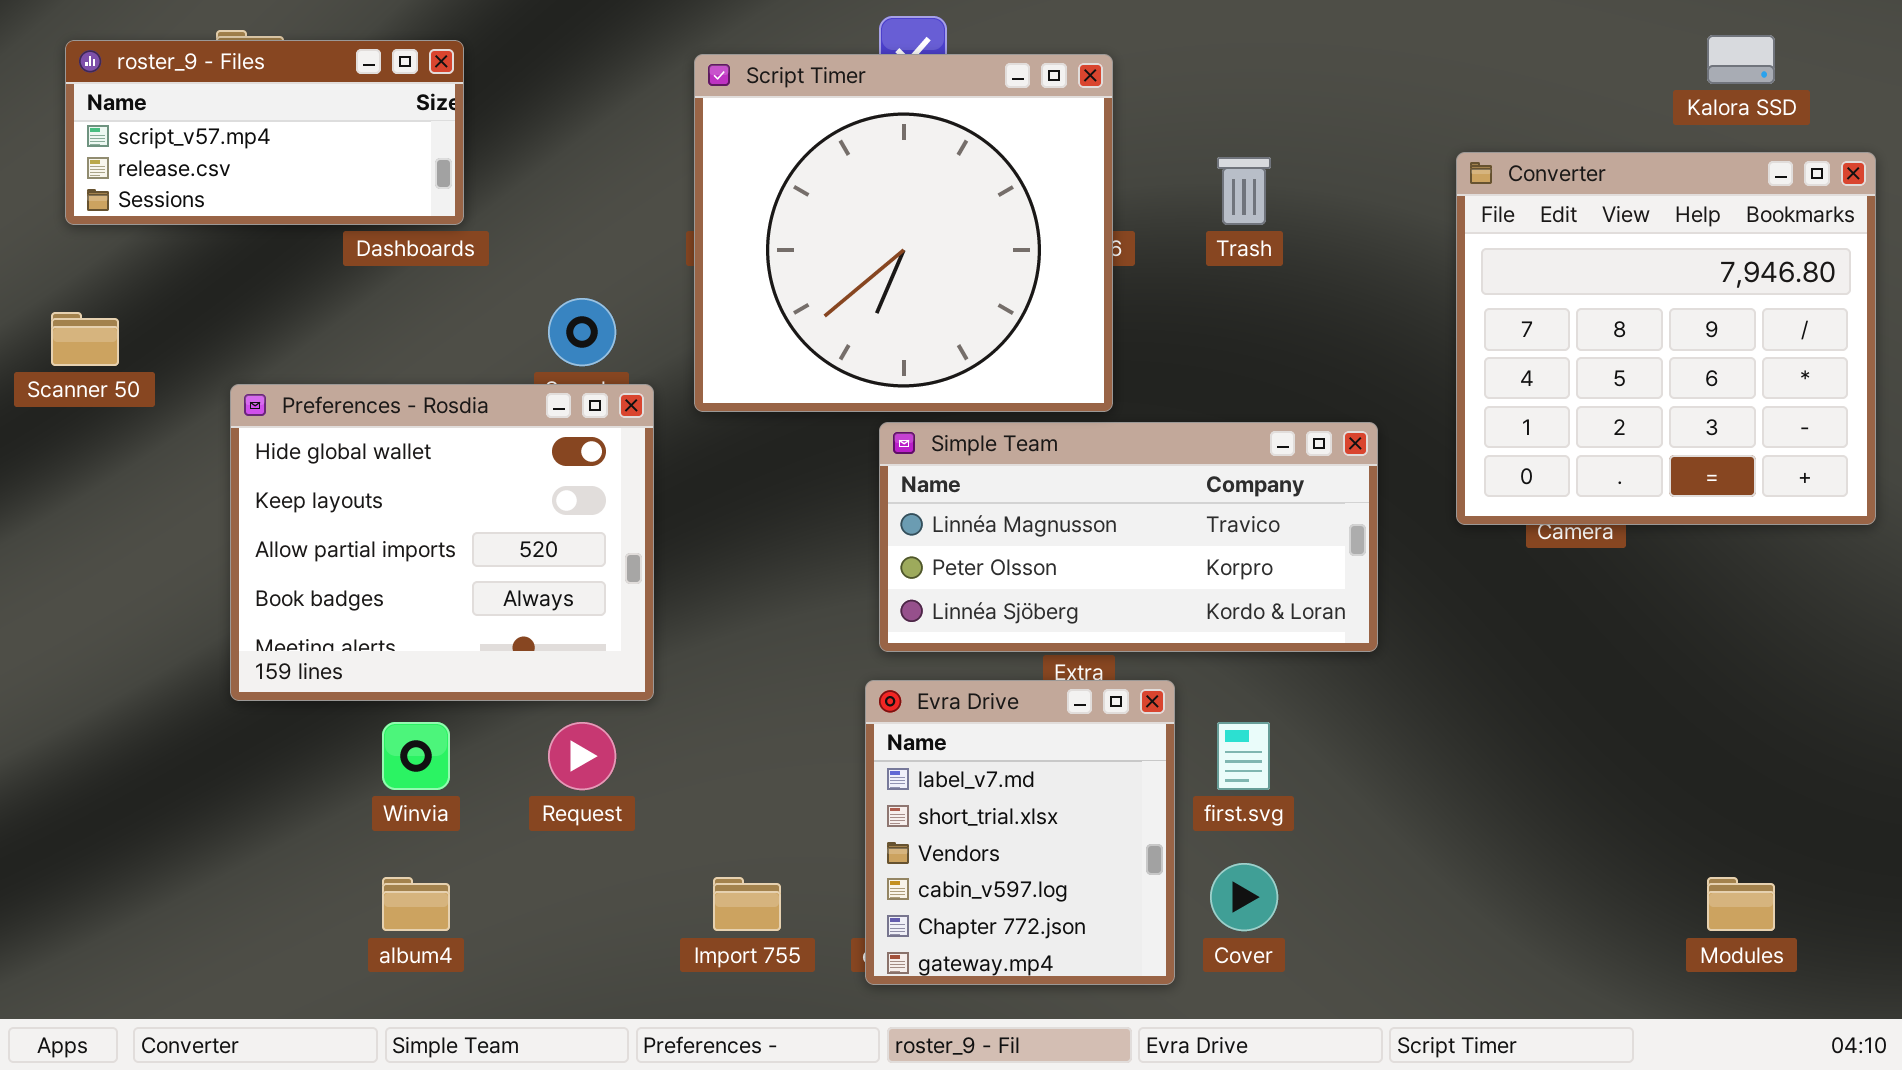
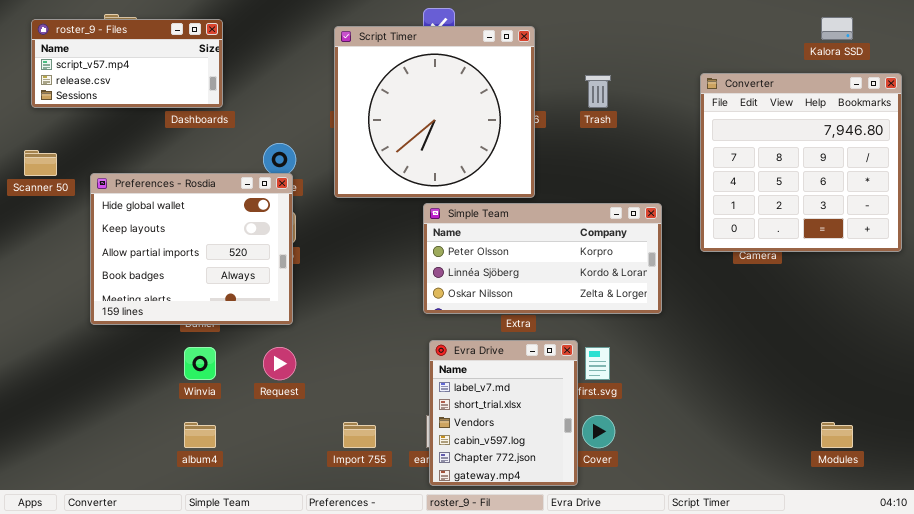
Preferences - Rosdia: [230,384,654,701] -> [90,173,293,325], moved
Simple Team: [879,422,1378,652] -> [423,203,662,314], scrolled down 1 row
Evra Drive: [865,680,1175,985] -> [429,340,578,486], moved

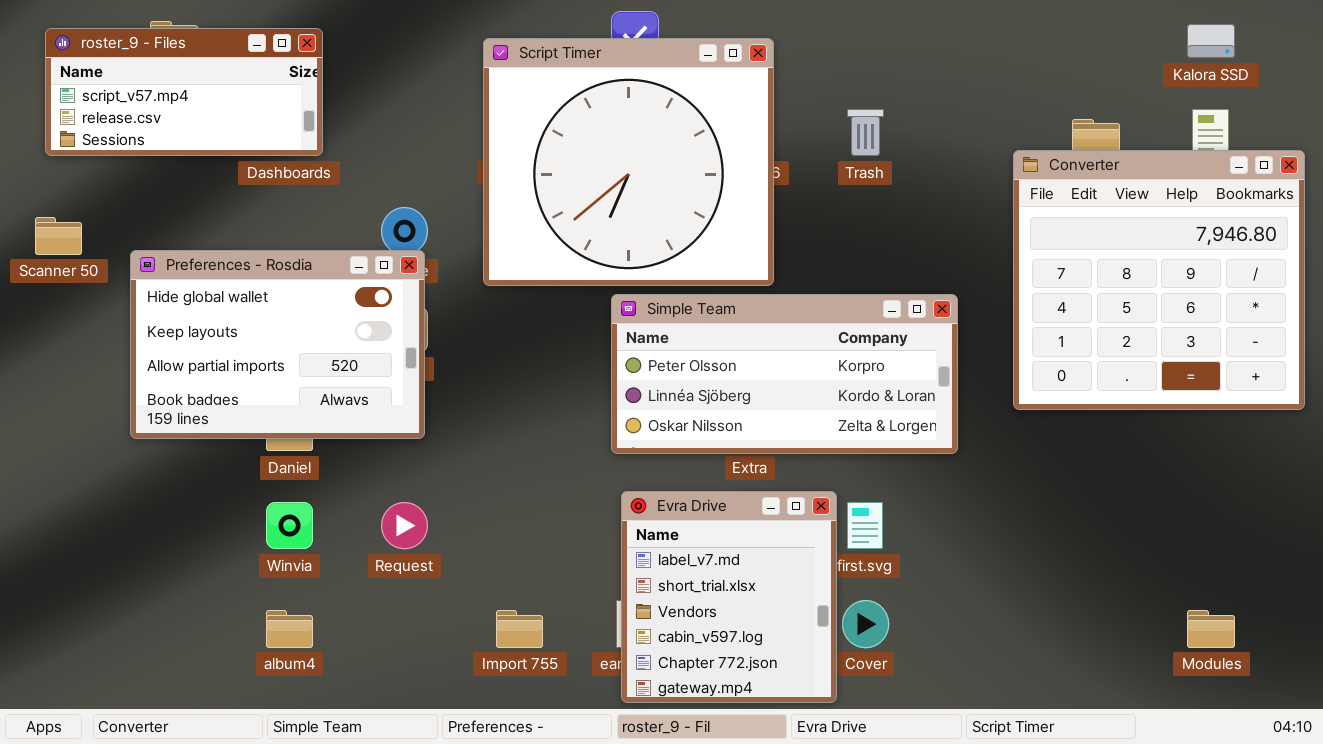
Converter: [700,73,902,252] -> [1013,150,1305,410], moved
Preferences - Rosdia: [90,173,293,325] -> [130,250,425,439], resized

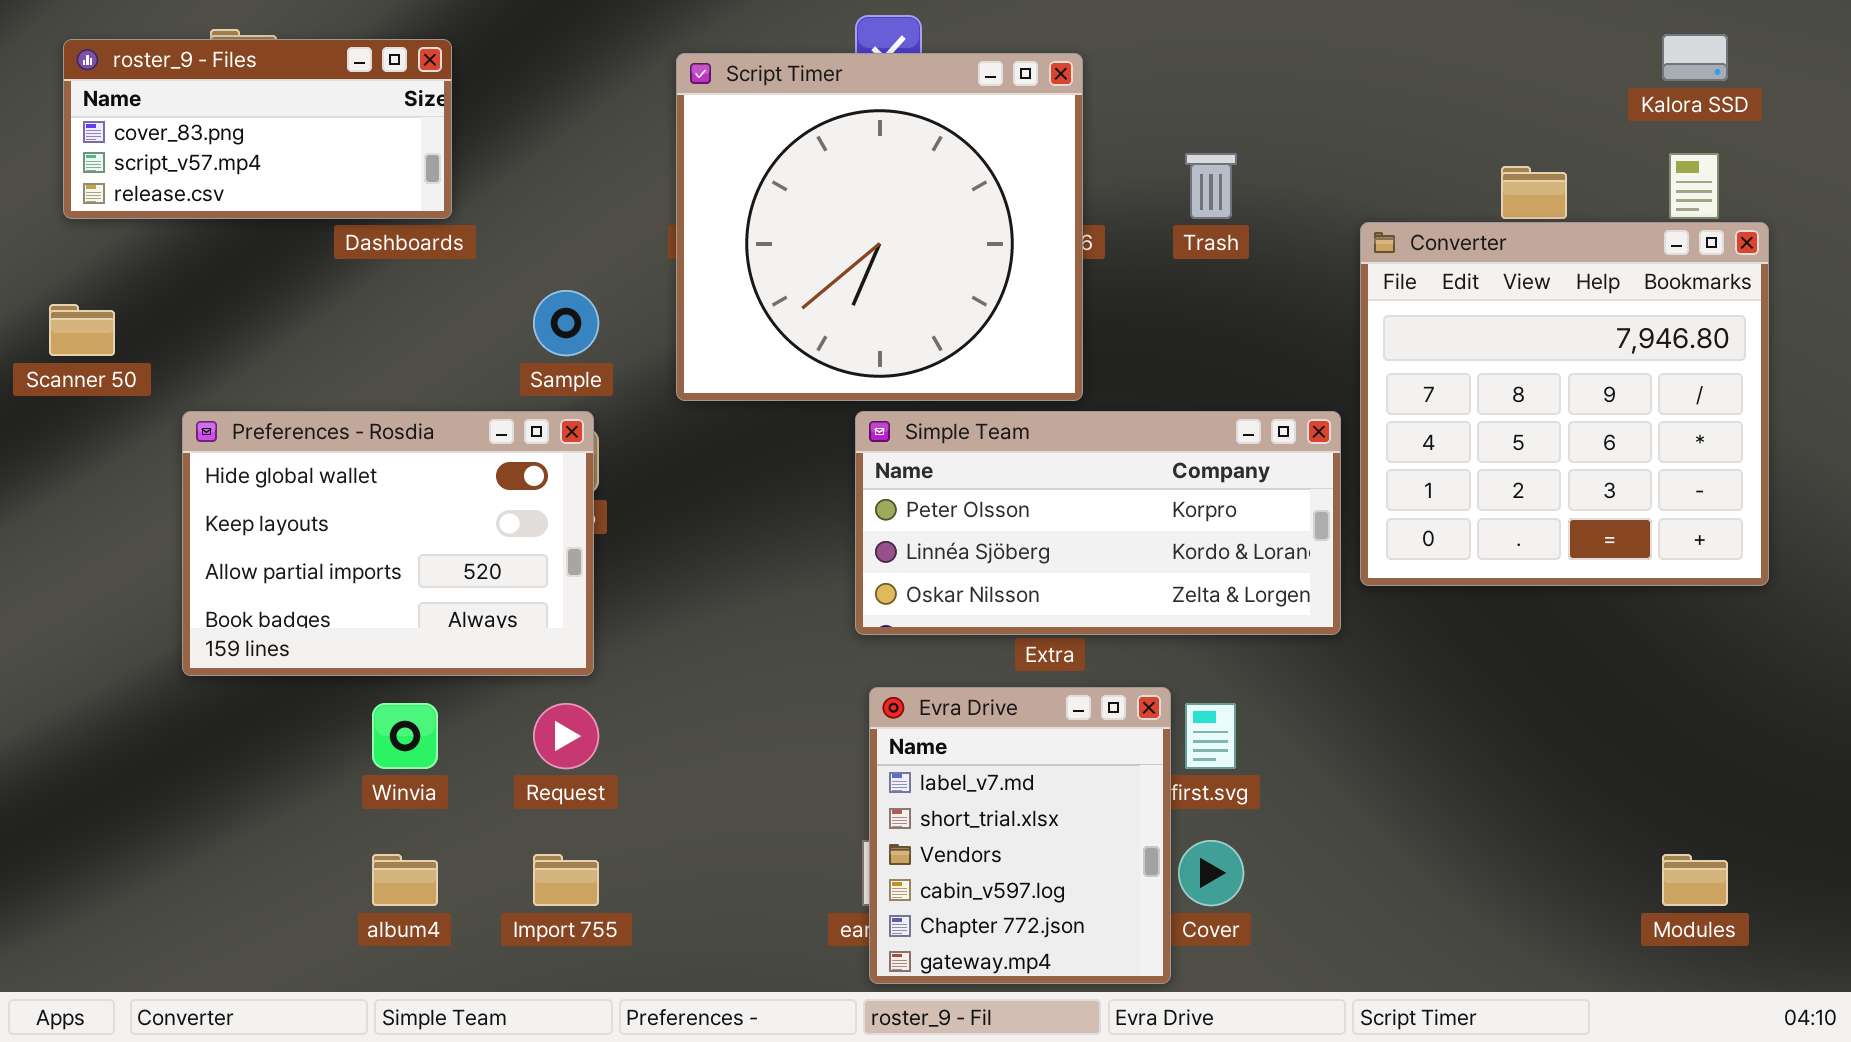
roster_9 - Files: [45,28,323,156] -> [63,39,452,219], scrolled up 1 row
Converter: [1013,150,1305,410] -> [1360,222,1769,586], moved
Preferences - Rosdia: [130,250,425,439] -> [182,411,594,676], moved
Import 755: [496,610,543,648] -> [533,854,599,906], moved

